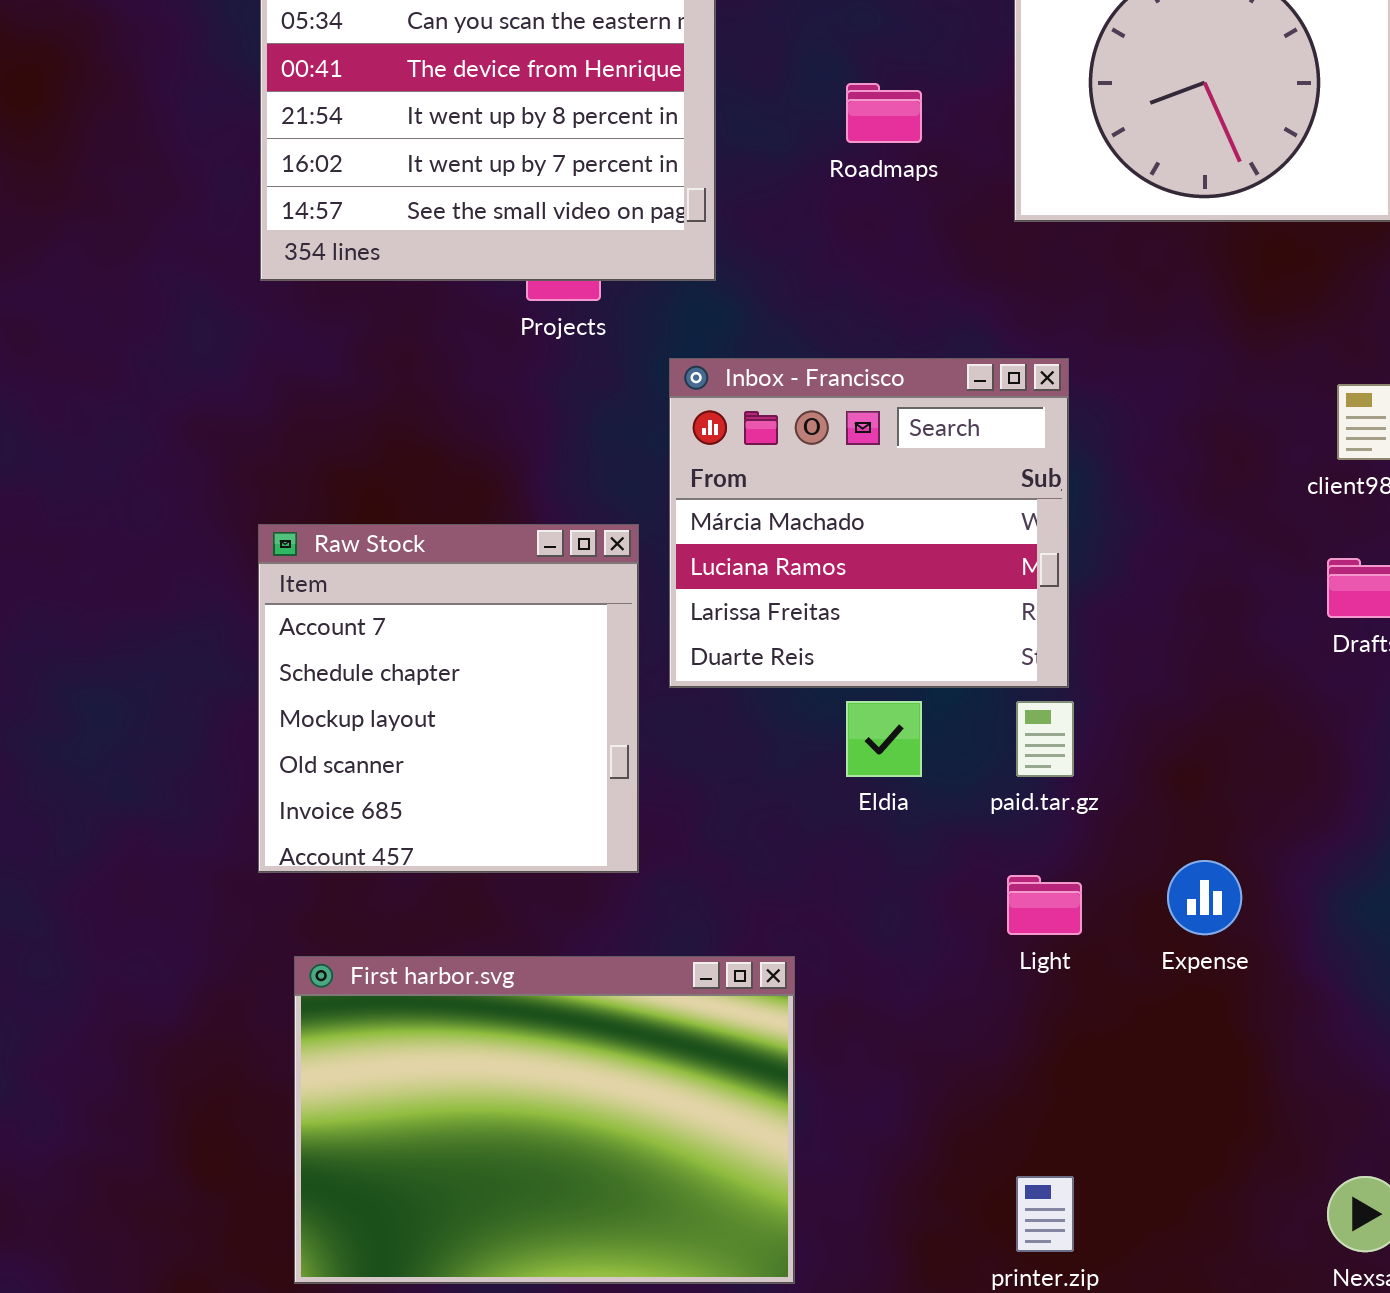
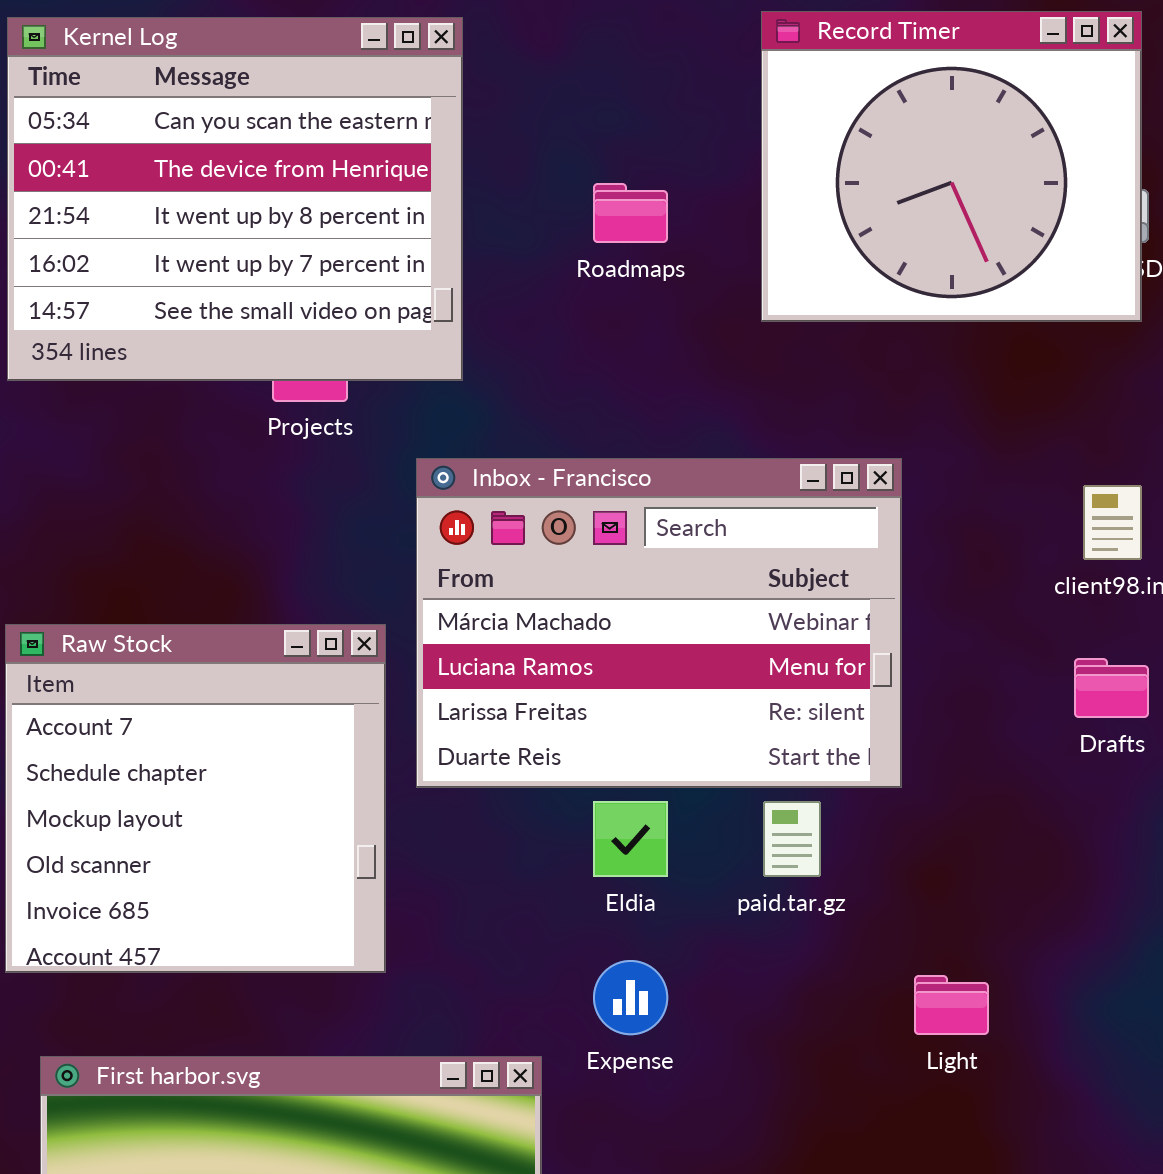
Inbox - Francisco: [669,358,1069,688] -> [416,458,902,788], resized
Expense: [1167,860,1242,935] -> [593,960,668,1035], moved
Light: [1007,875,1082,935] -> [914,975,989,1035], moved

